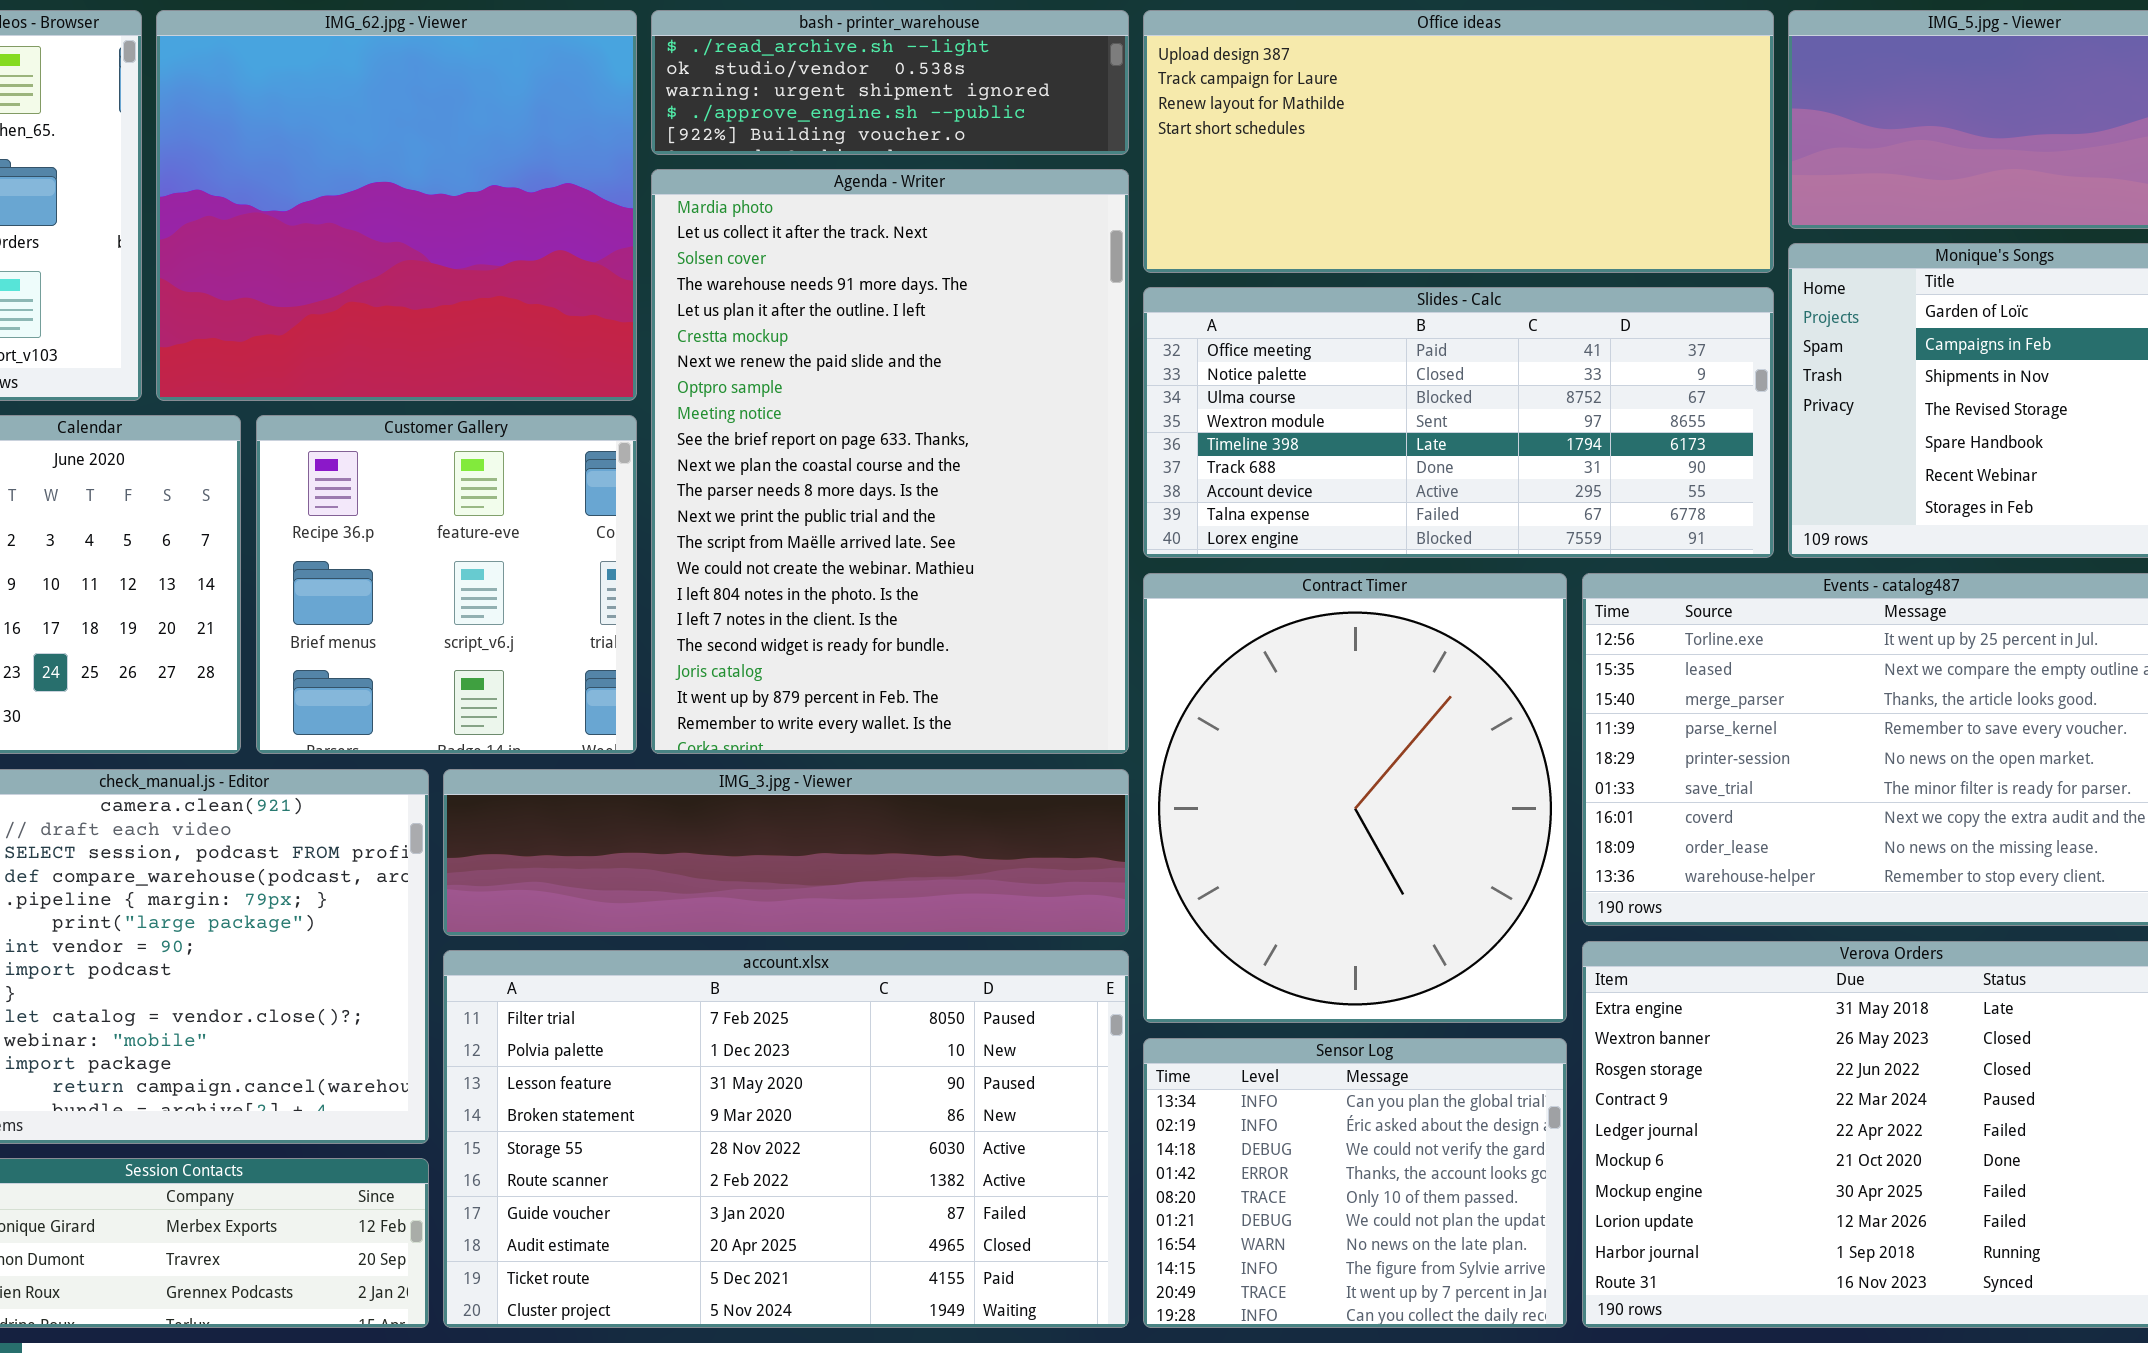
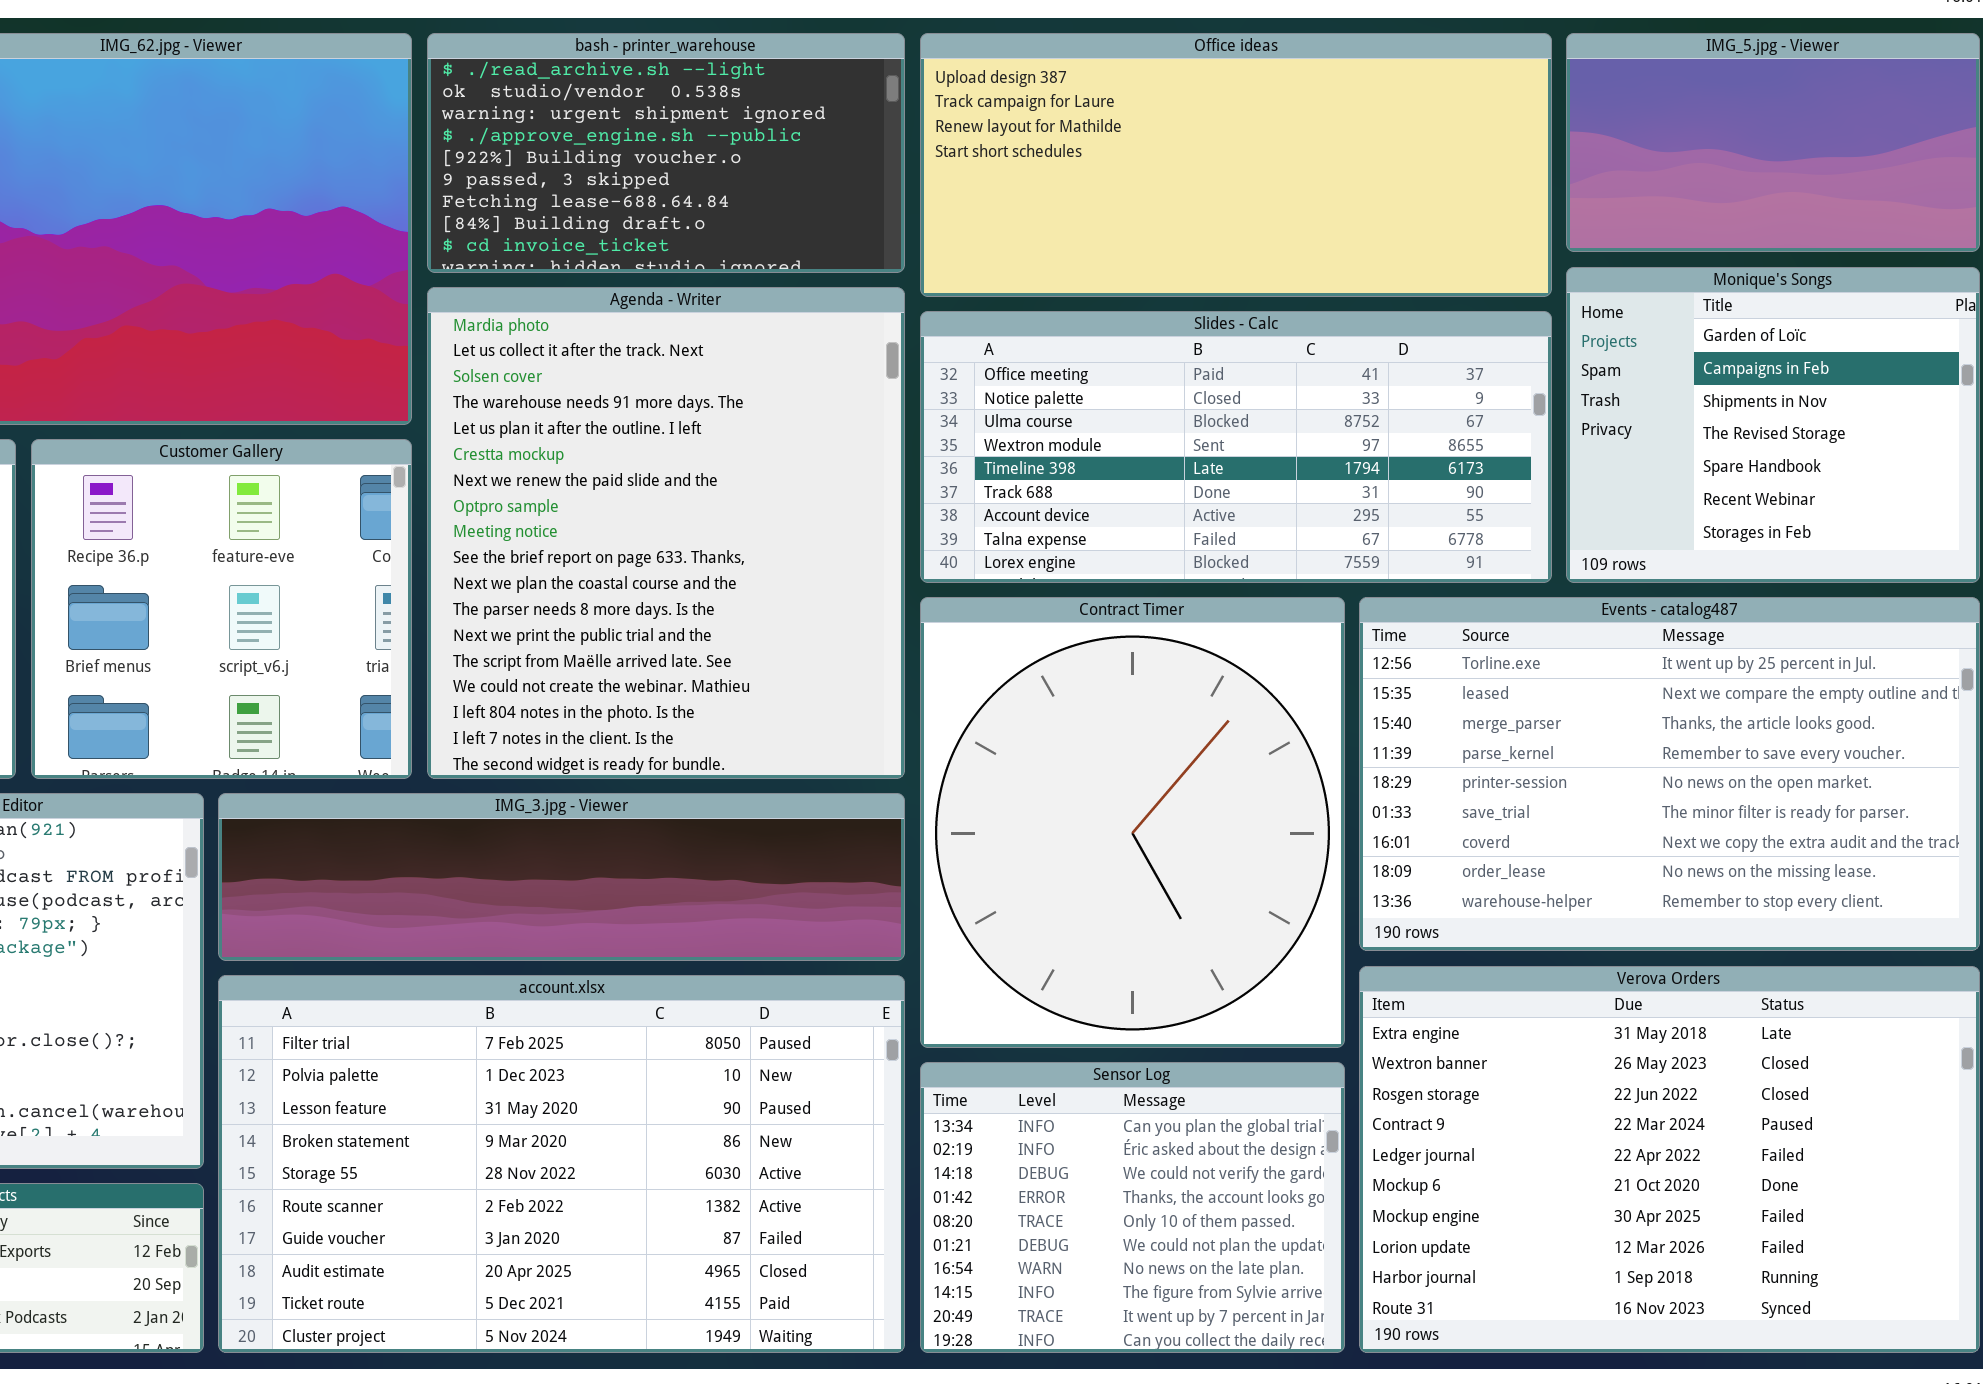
bash - printer_warehouse: [651,10,1129,155] -> [427,33,905,273], resized
Agenda - Writer: [651,169,1129,754] -> [427,287,905,779], resized

